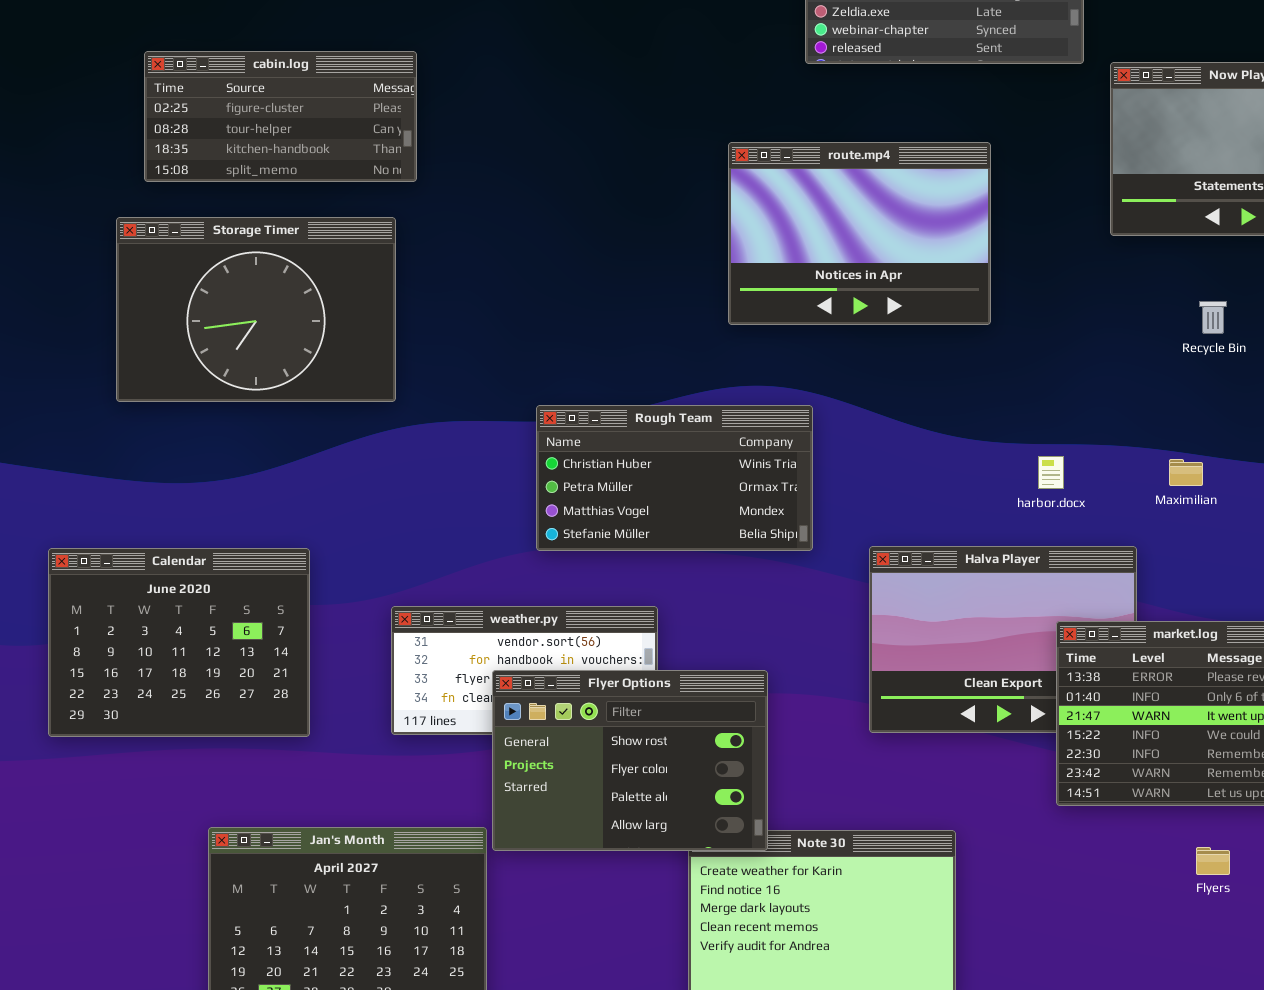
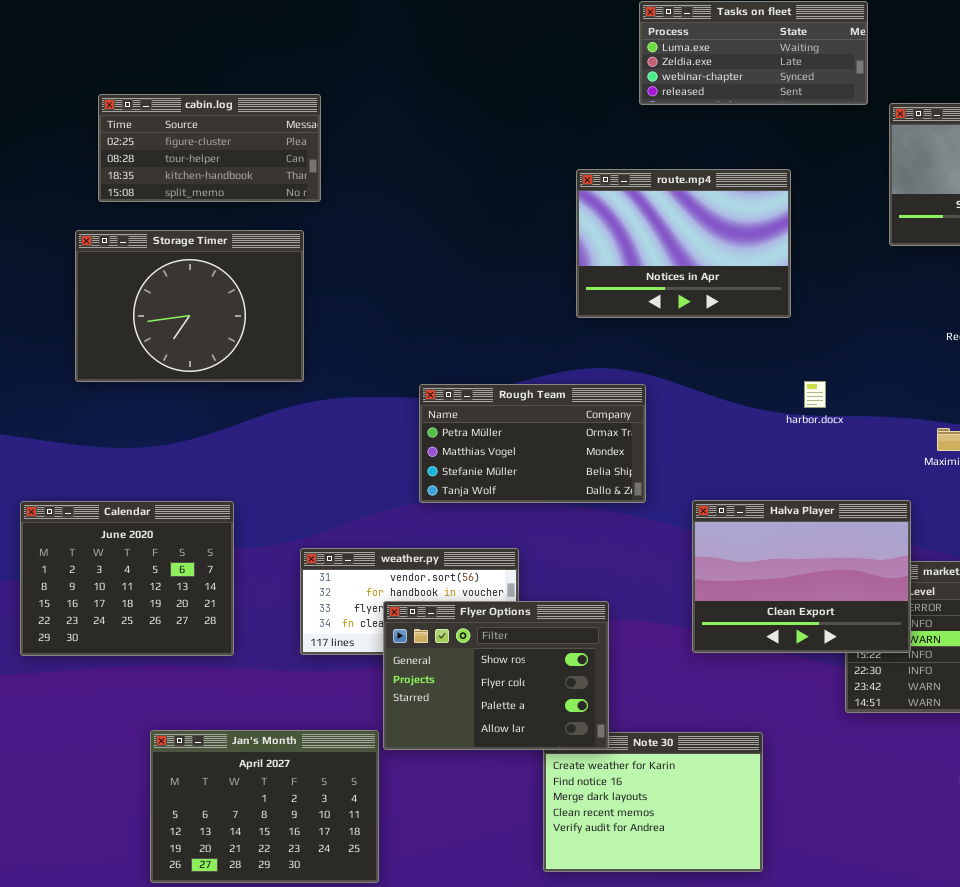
Rough Team: [536,405,813,551] -> [419,384,646,503], scrolled down 1 row
harbor.docx: [1038,456,1064,489] -> [804,381,826,408], moved
Halva Player: [869,546,1137,733] -> [692,500,911,653], raised

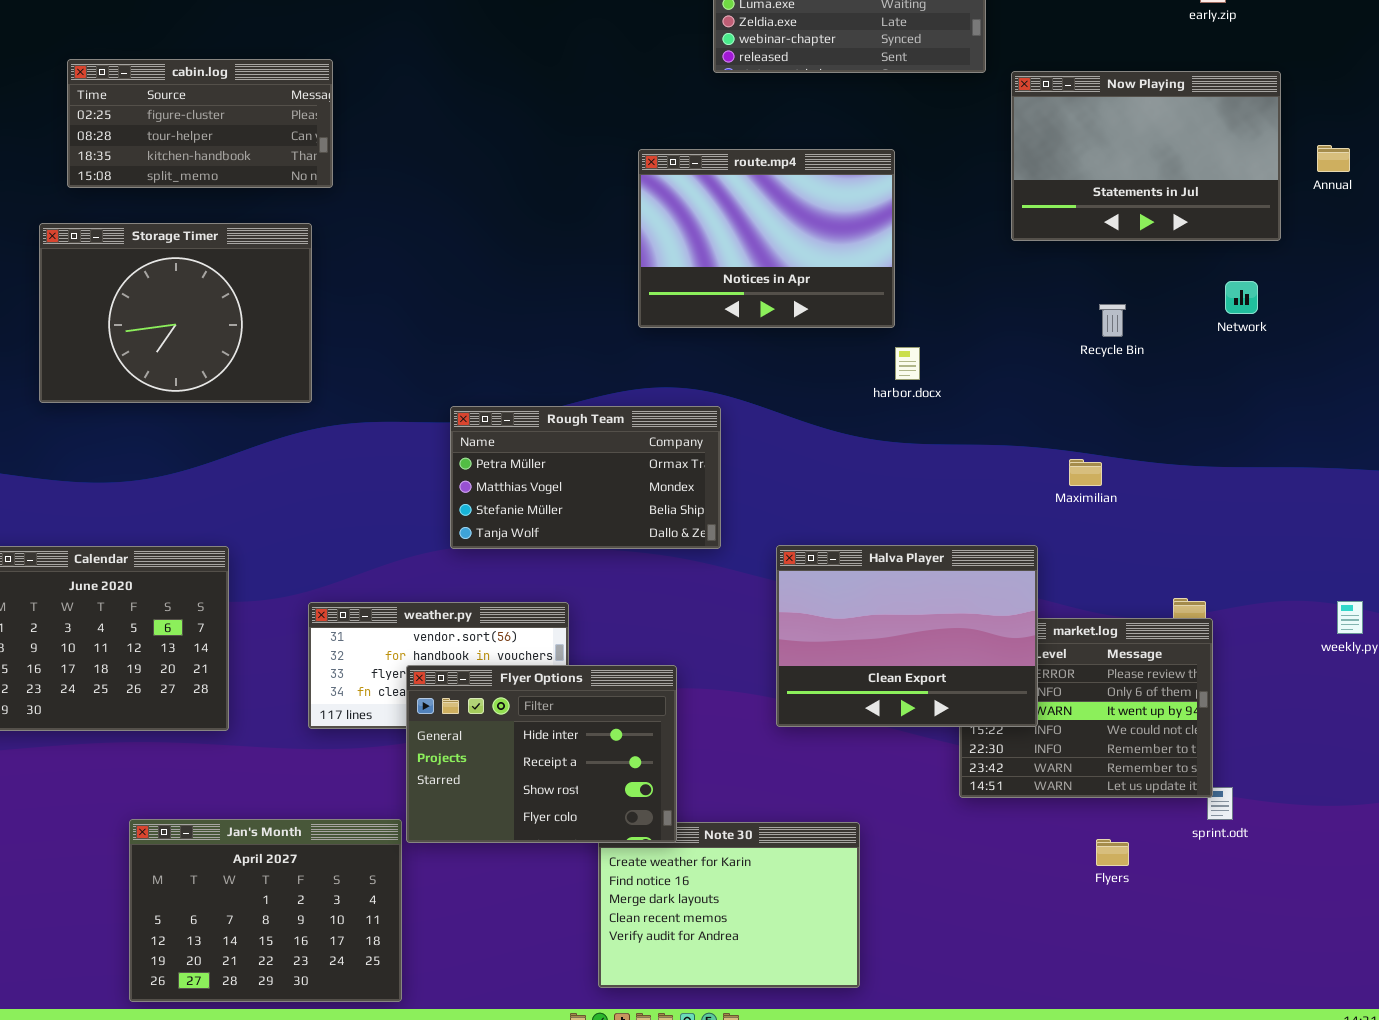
harbor.docx: [804,381,826,408] -> [895,347,920,380], moved
Flyer Options: [383,601,609,750] -> [406,665,677,843], scrolled up 2 rows

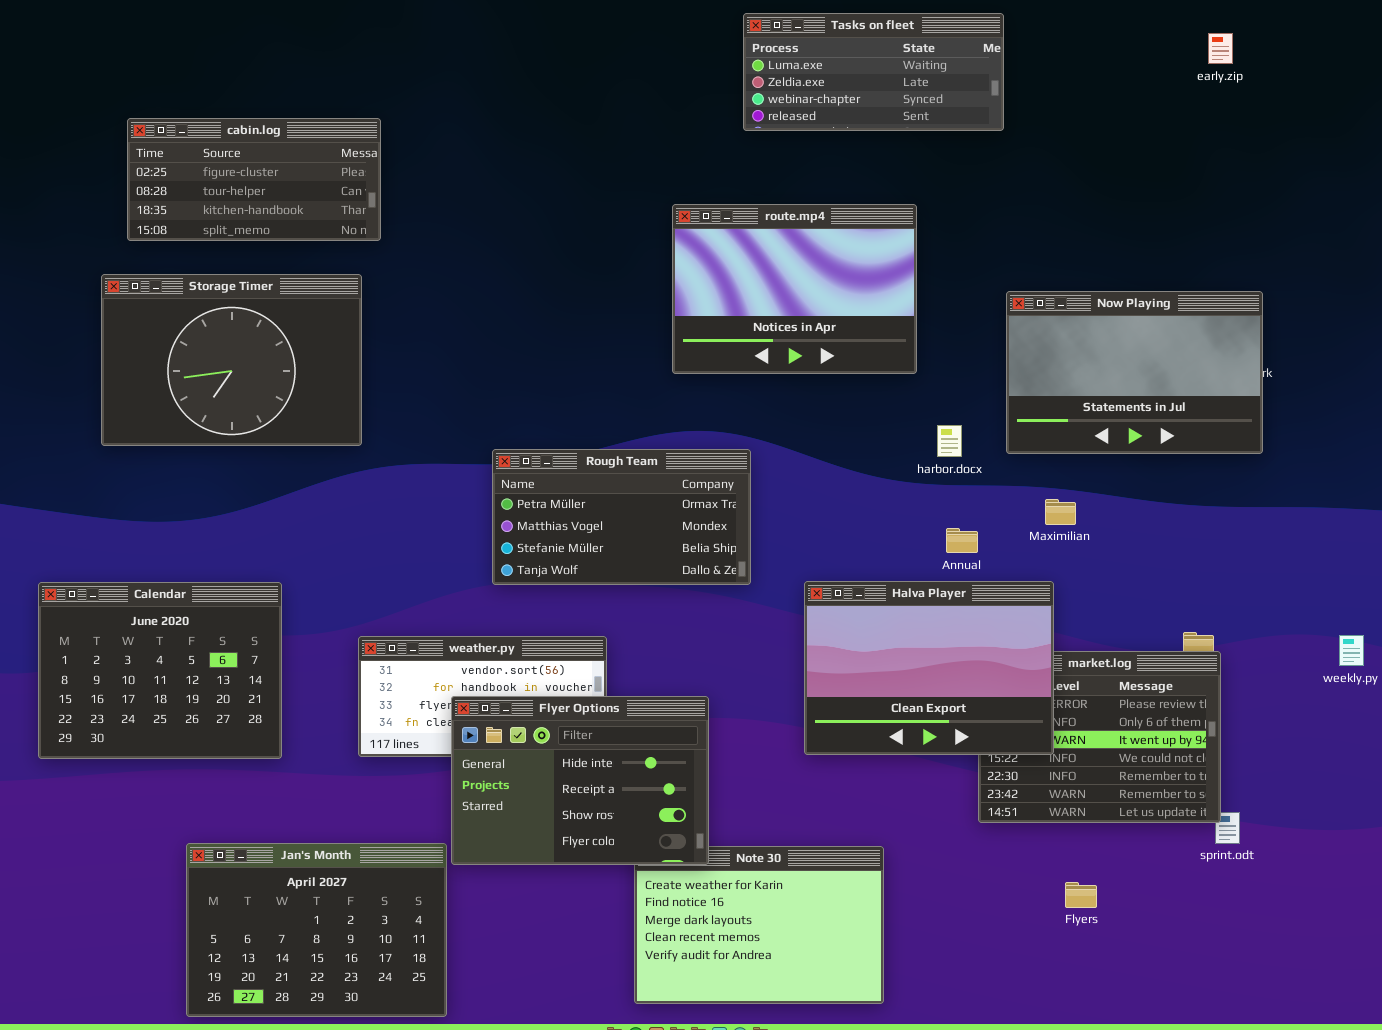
Now Playing: [1011,71,1281,241] -> [1006,291,1263,454], moved
Annual: [1317,145,1350,172] -> [946,528,978,553], moved
harbor.docx: [895,347,920,380] -> [937,425,962,457], moved
Maximilian: [1069,459,1102,486] -> [1045,499,1076,525], moved
Flyers: [1096,839,1129,866] -> [1065,882,1097,908], moved

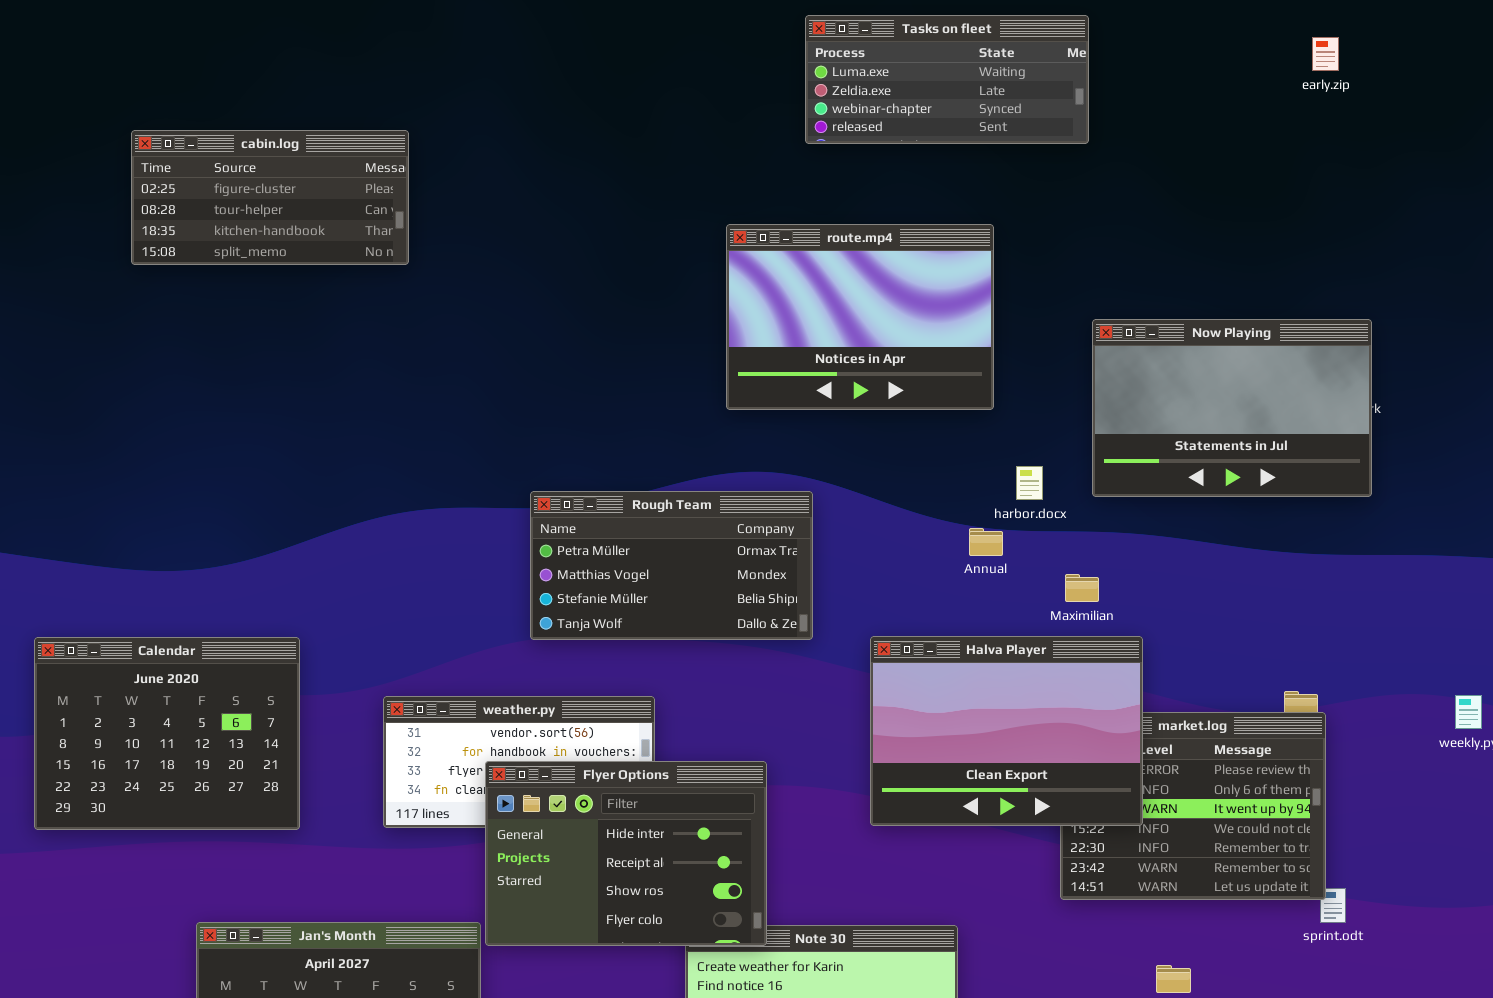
Storage Timer: [101,274,362,446] -> none, closed
Maximilian: [1045,499,1076,525] -> [1065,574,1099,602], moved
Annual: [946,528,978,553] -> [969,528,1003,556], moved

